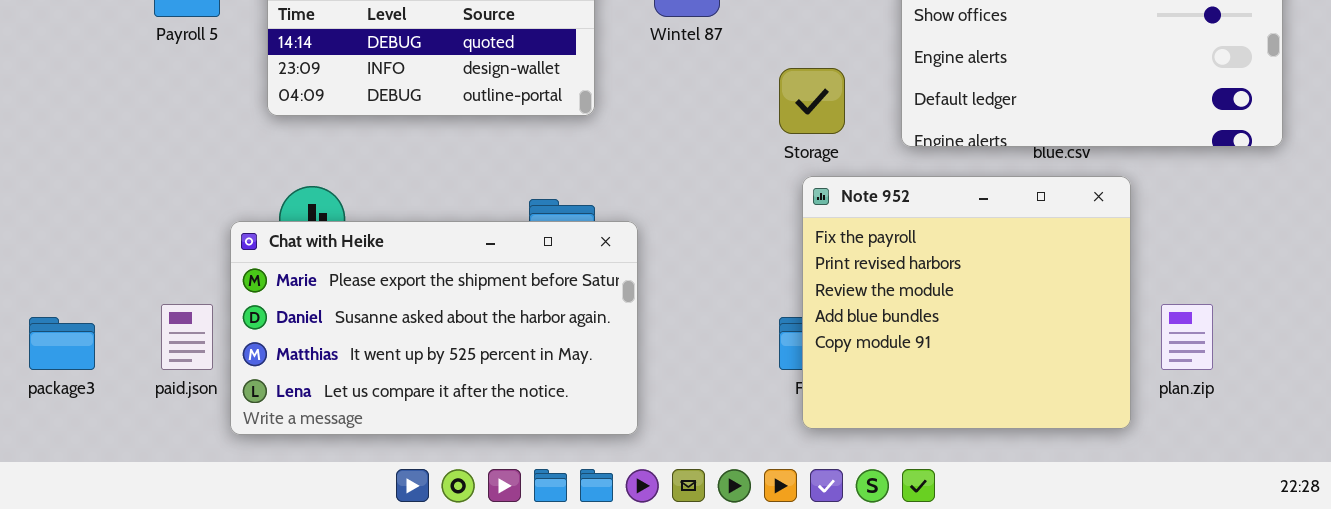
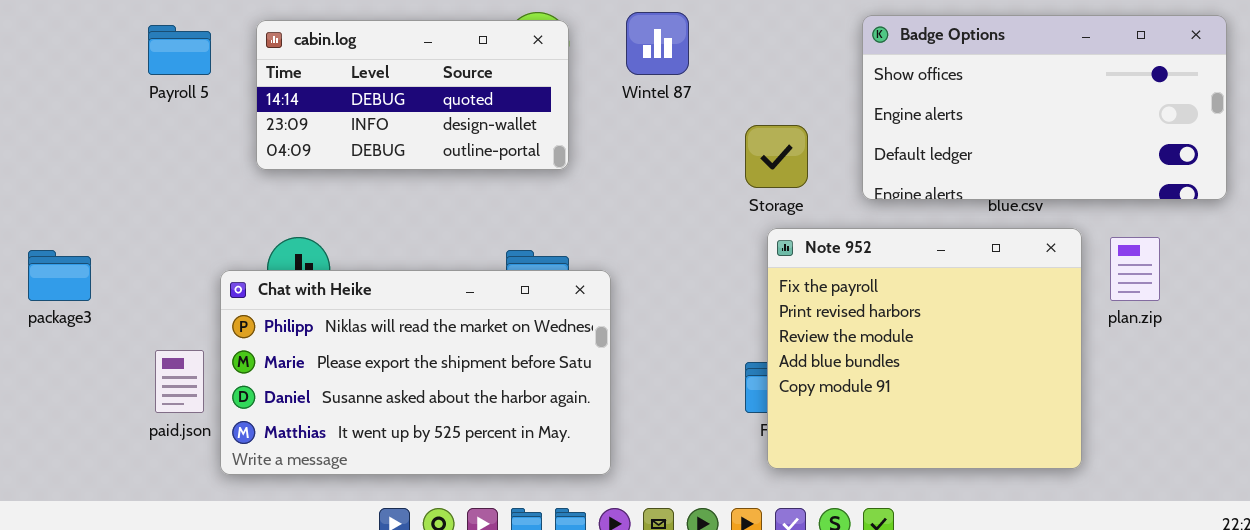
Chat with Heike: [230,221,638,435] -> [220,270,611,475], scrolled up 1 row
plan.zip: [1161,304,1213,370] -> [1110,237,1160,301], moved
package3: [29,317,95,370] -> [28,250,91,301], moved

